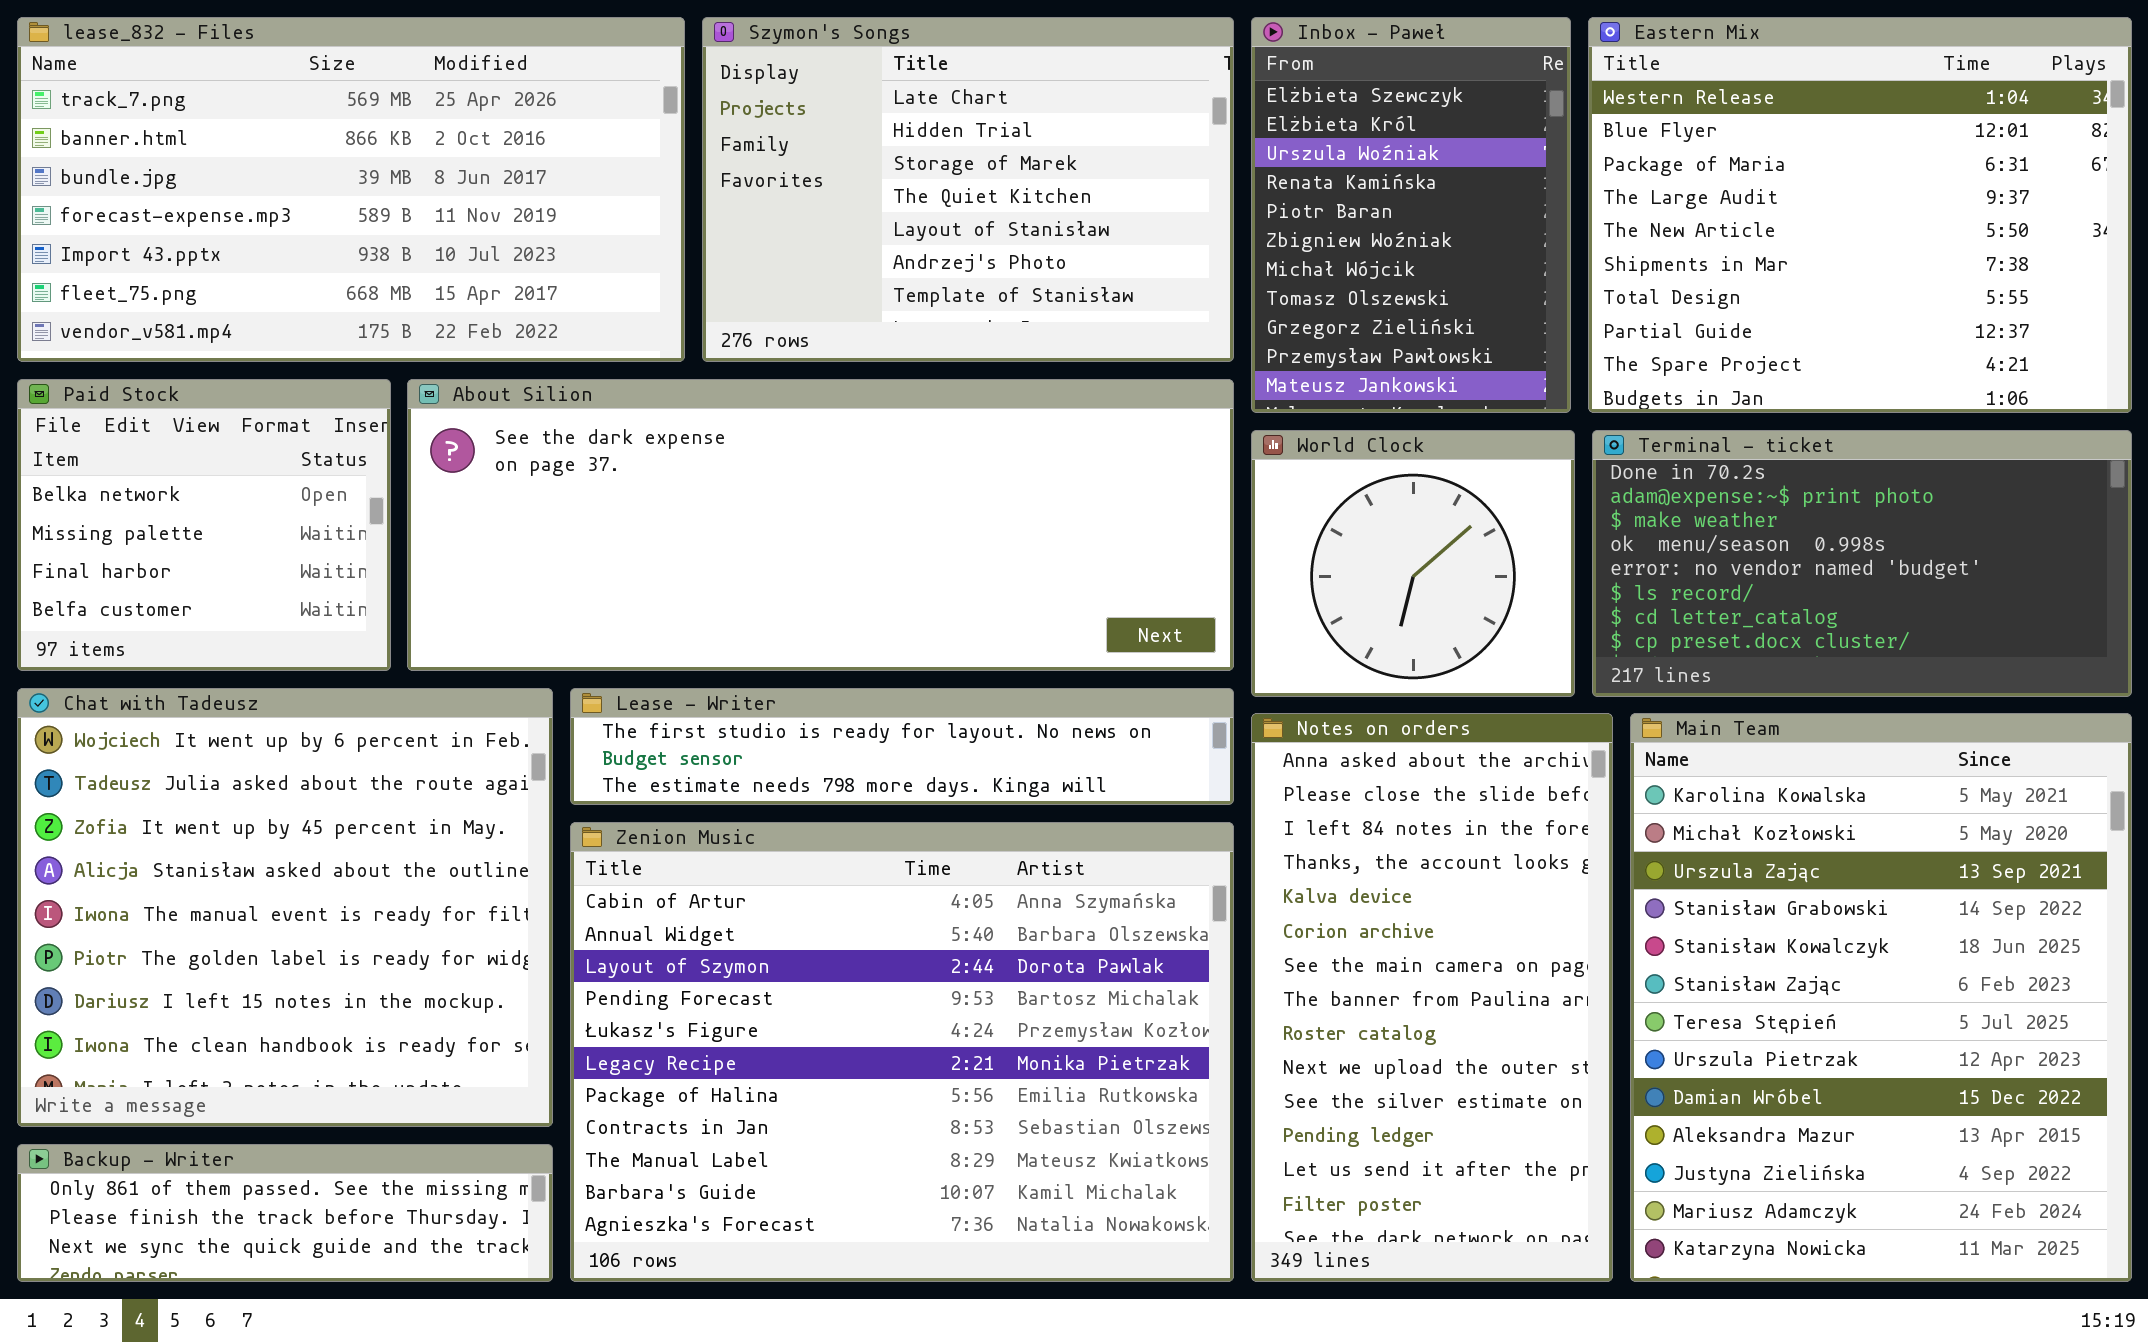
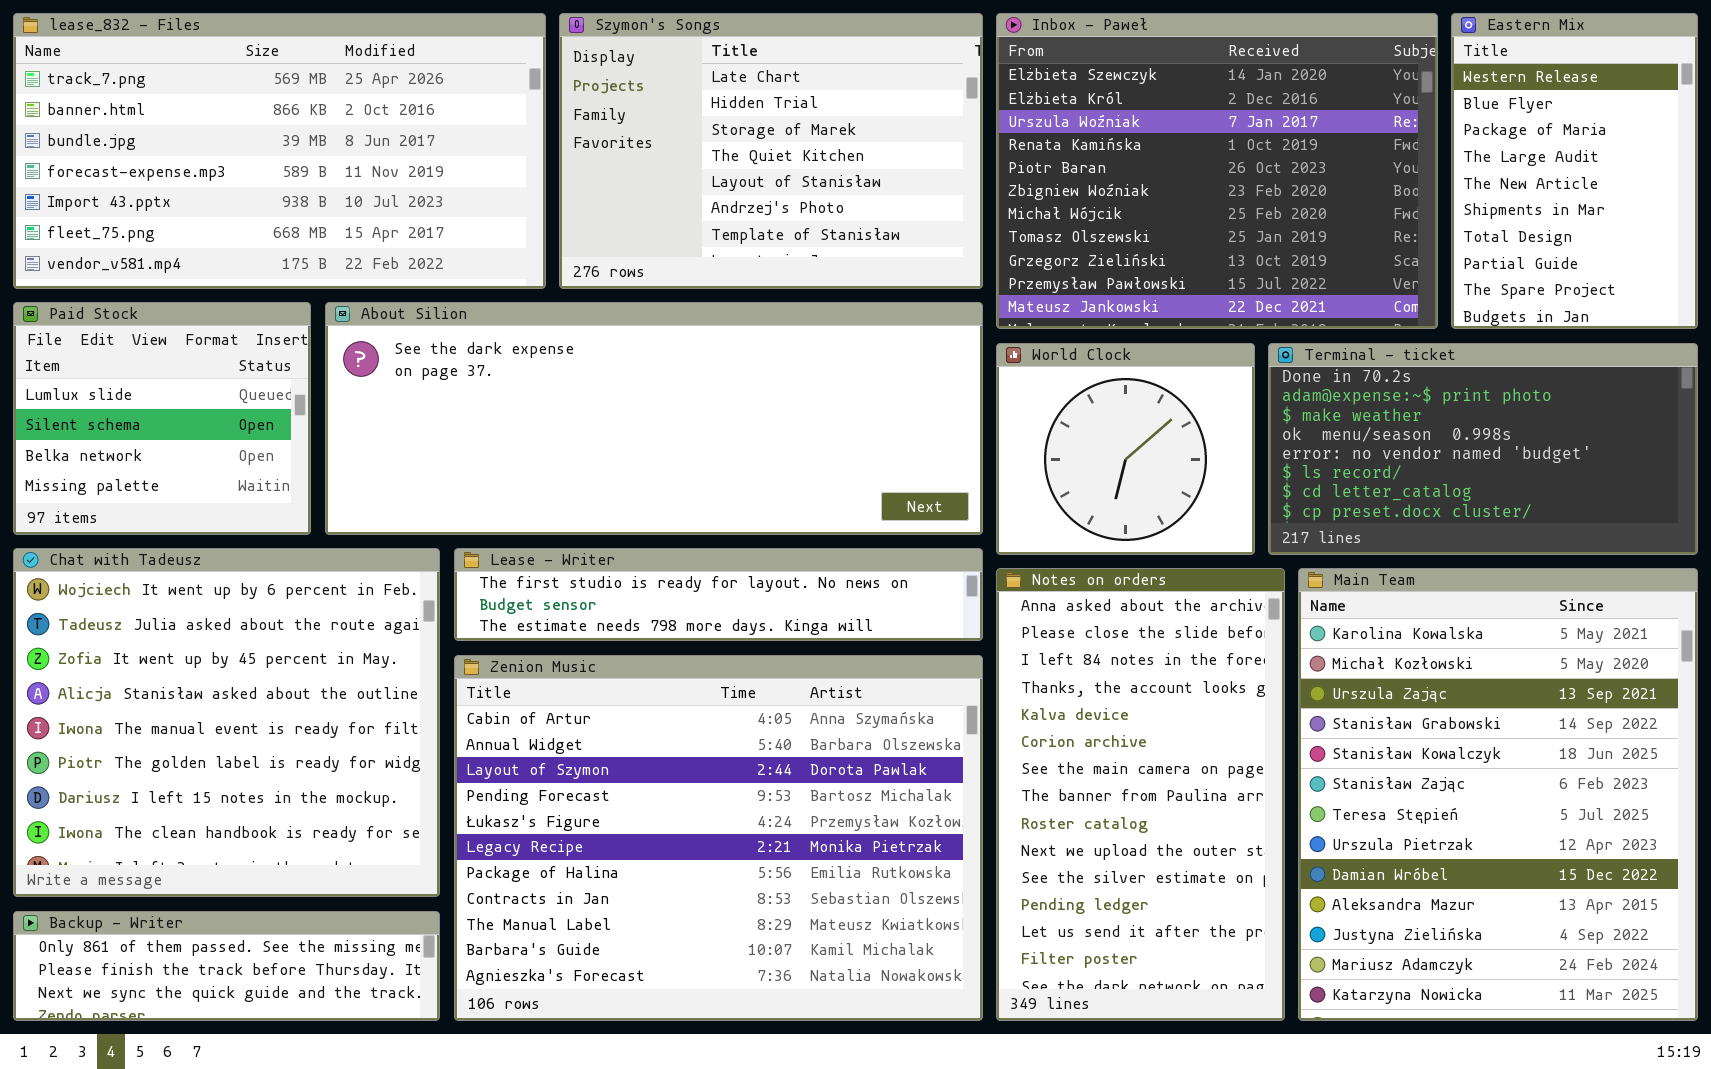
Inbox - Paweł: [1251,17,1571,413] -> [996,13,1438,329], resized
Eastern Mix: [1588,17,2132,413] -> [1451,13,1698,329], resized
Paid Stock: [17,379,391,671] -> [13,302,311,535], scrolled up 2 rows

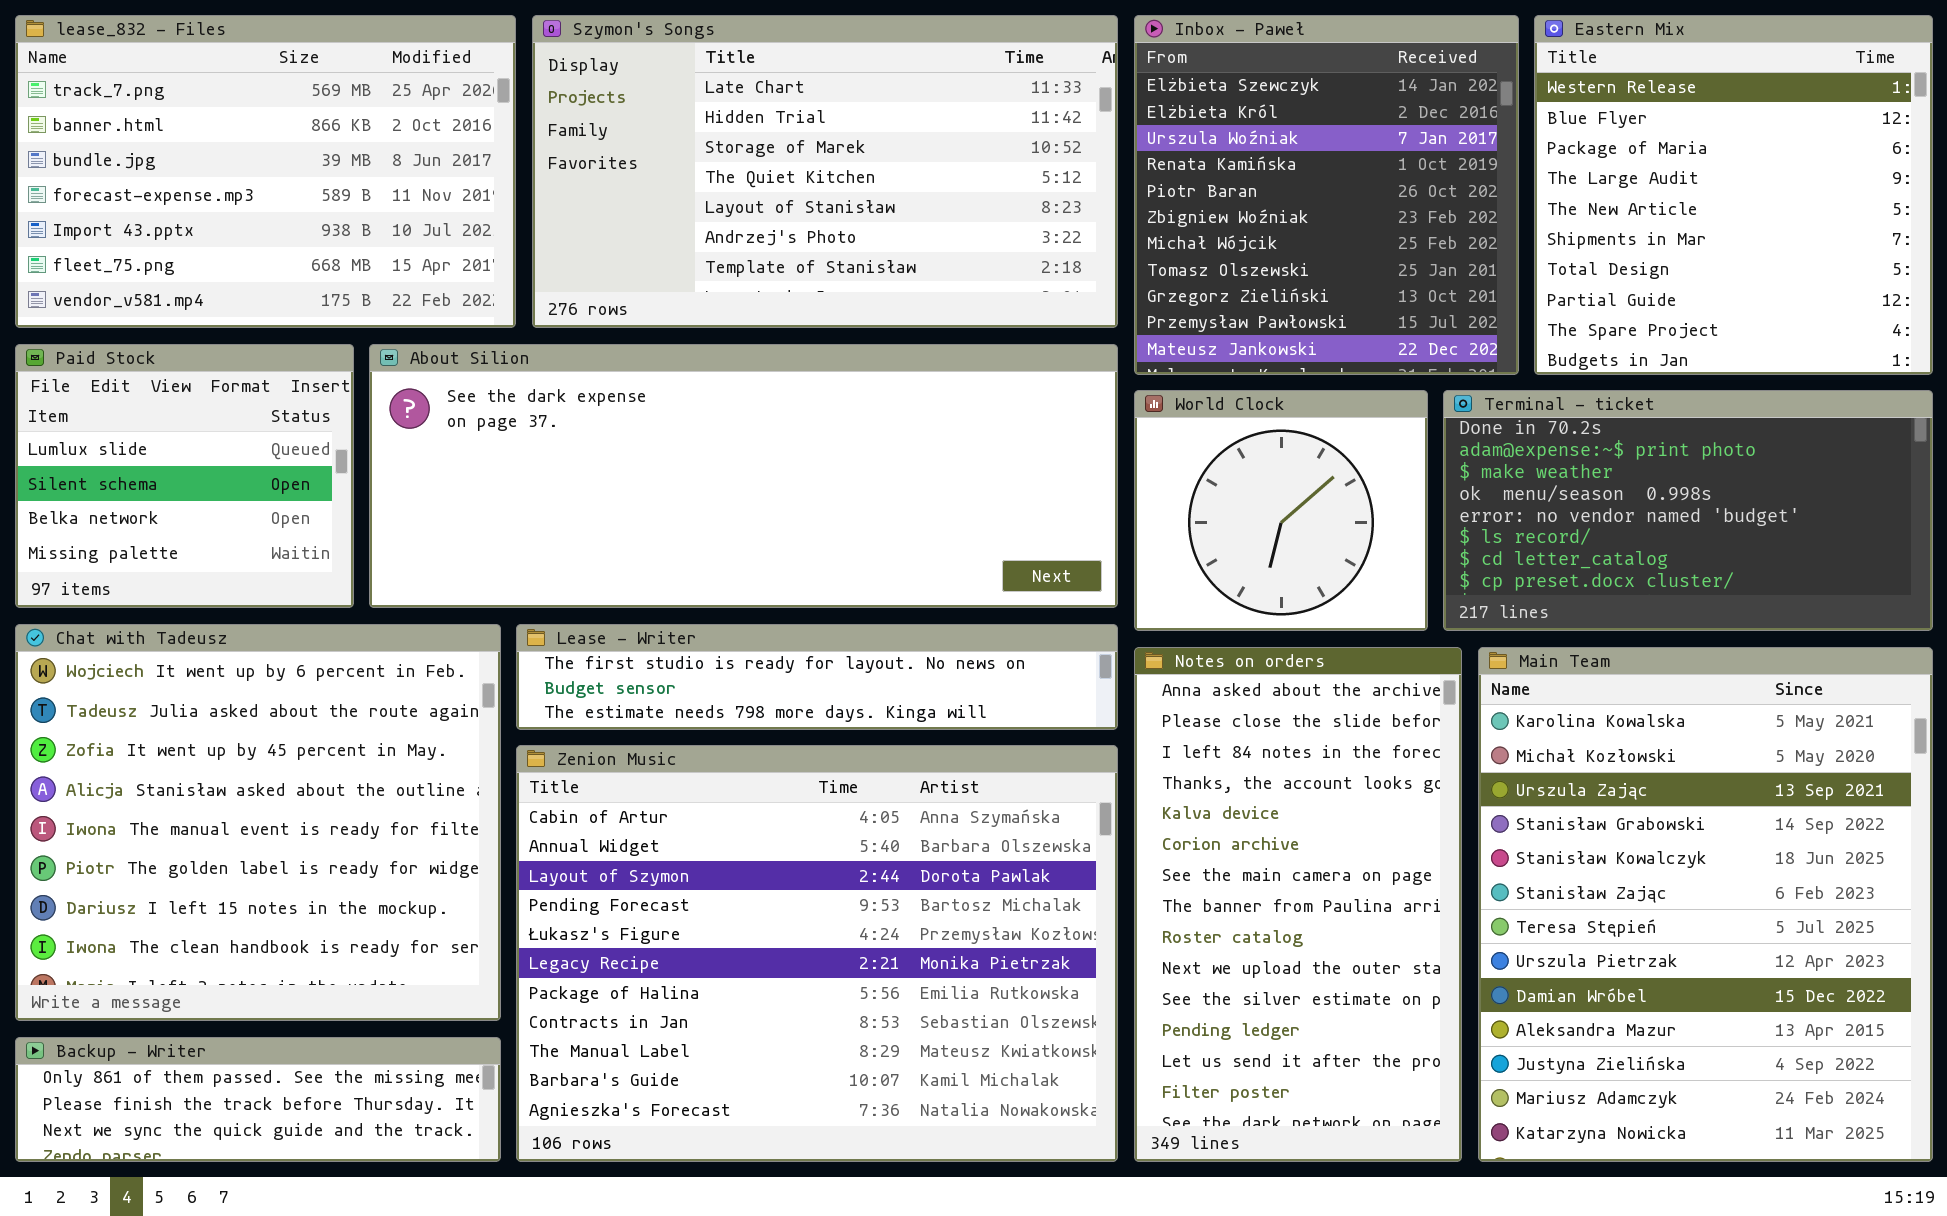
lease_832 - Files: [13,13,546,289] -> [15,15,516,328], resized
Szymon's Songs: [559,13,983,289] -> [532,15,1118,328], resized
Inbox - Paweł: [996,13,1438,329] -> [1134,15,1519,375], resized
Eastern Mix: [1451,13,1698,329] -> [1534,15,1933,375], resized

